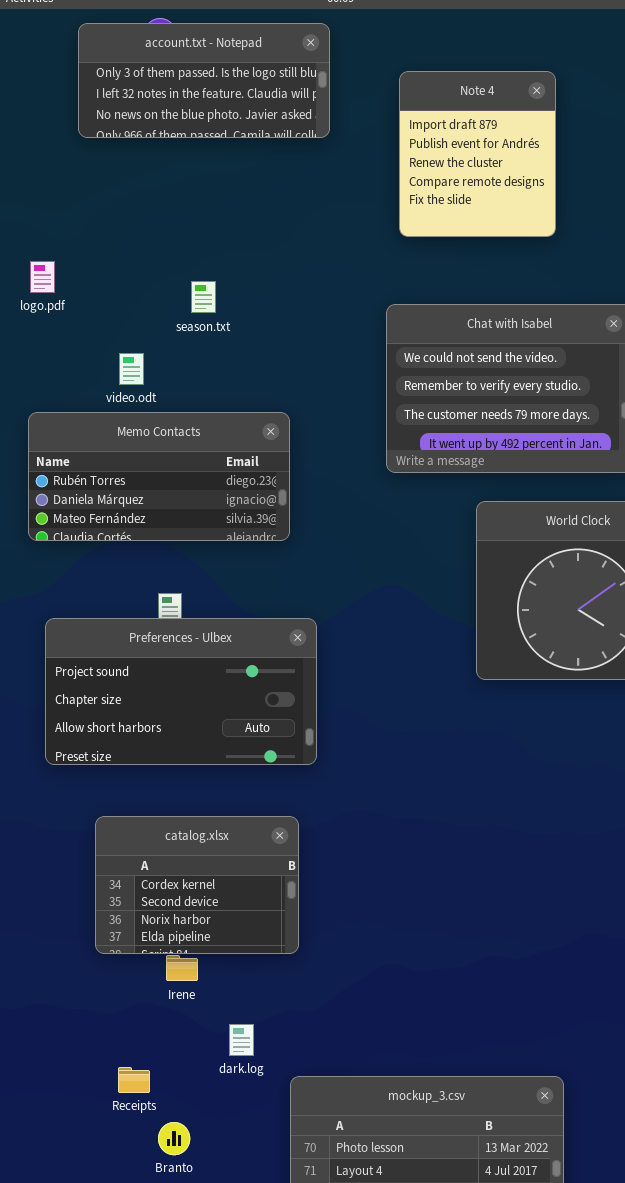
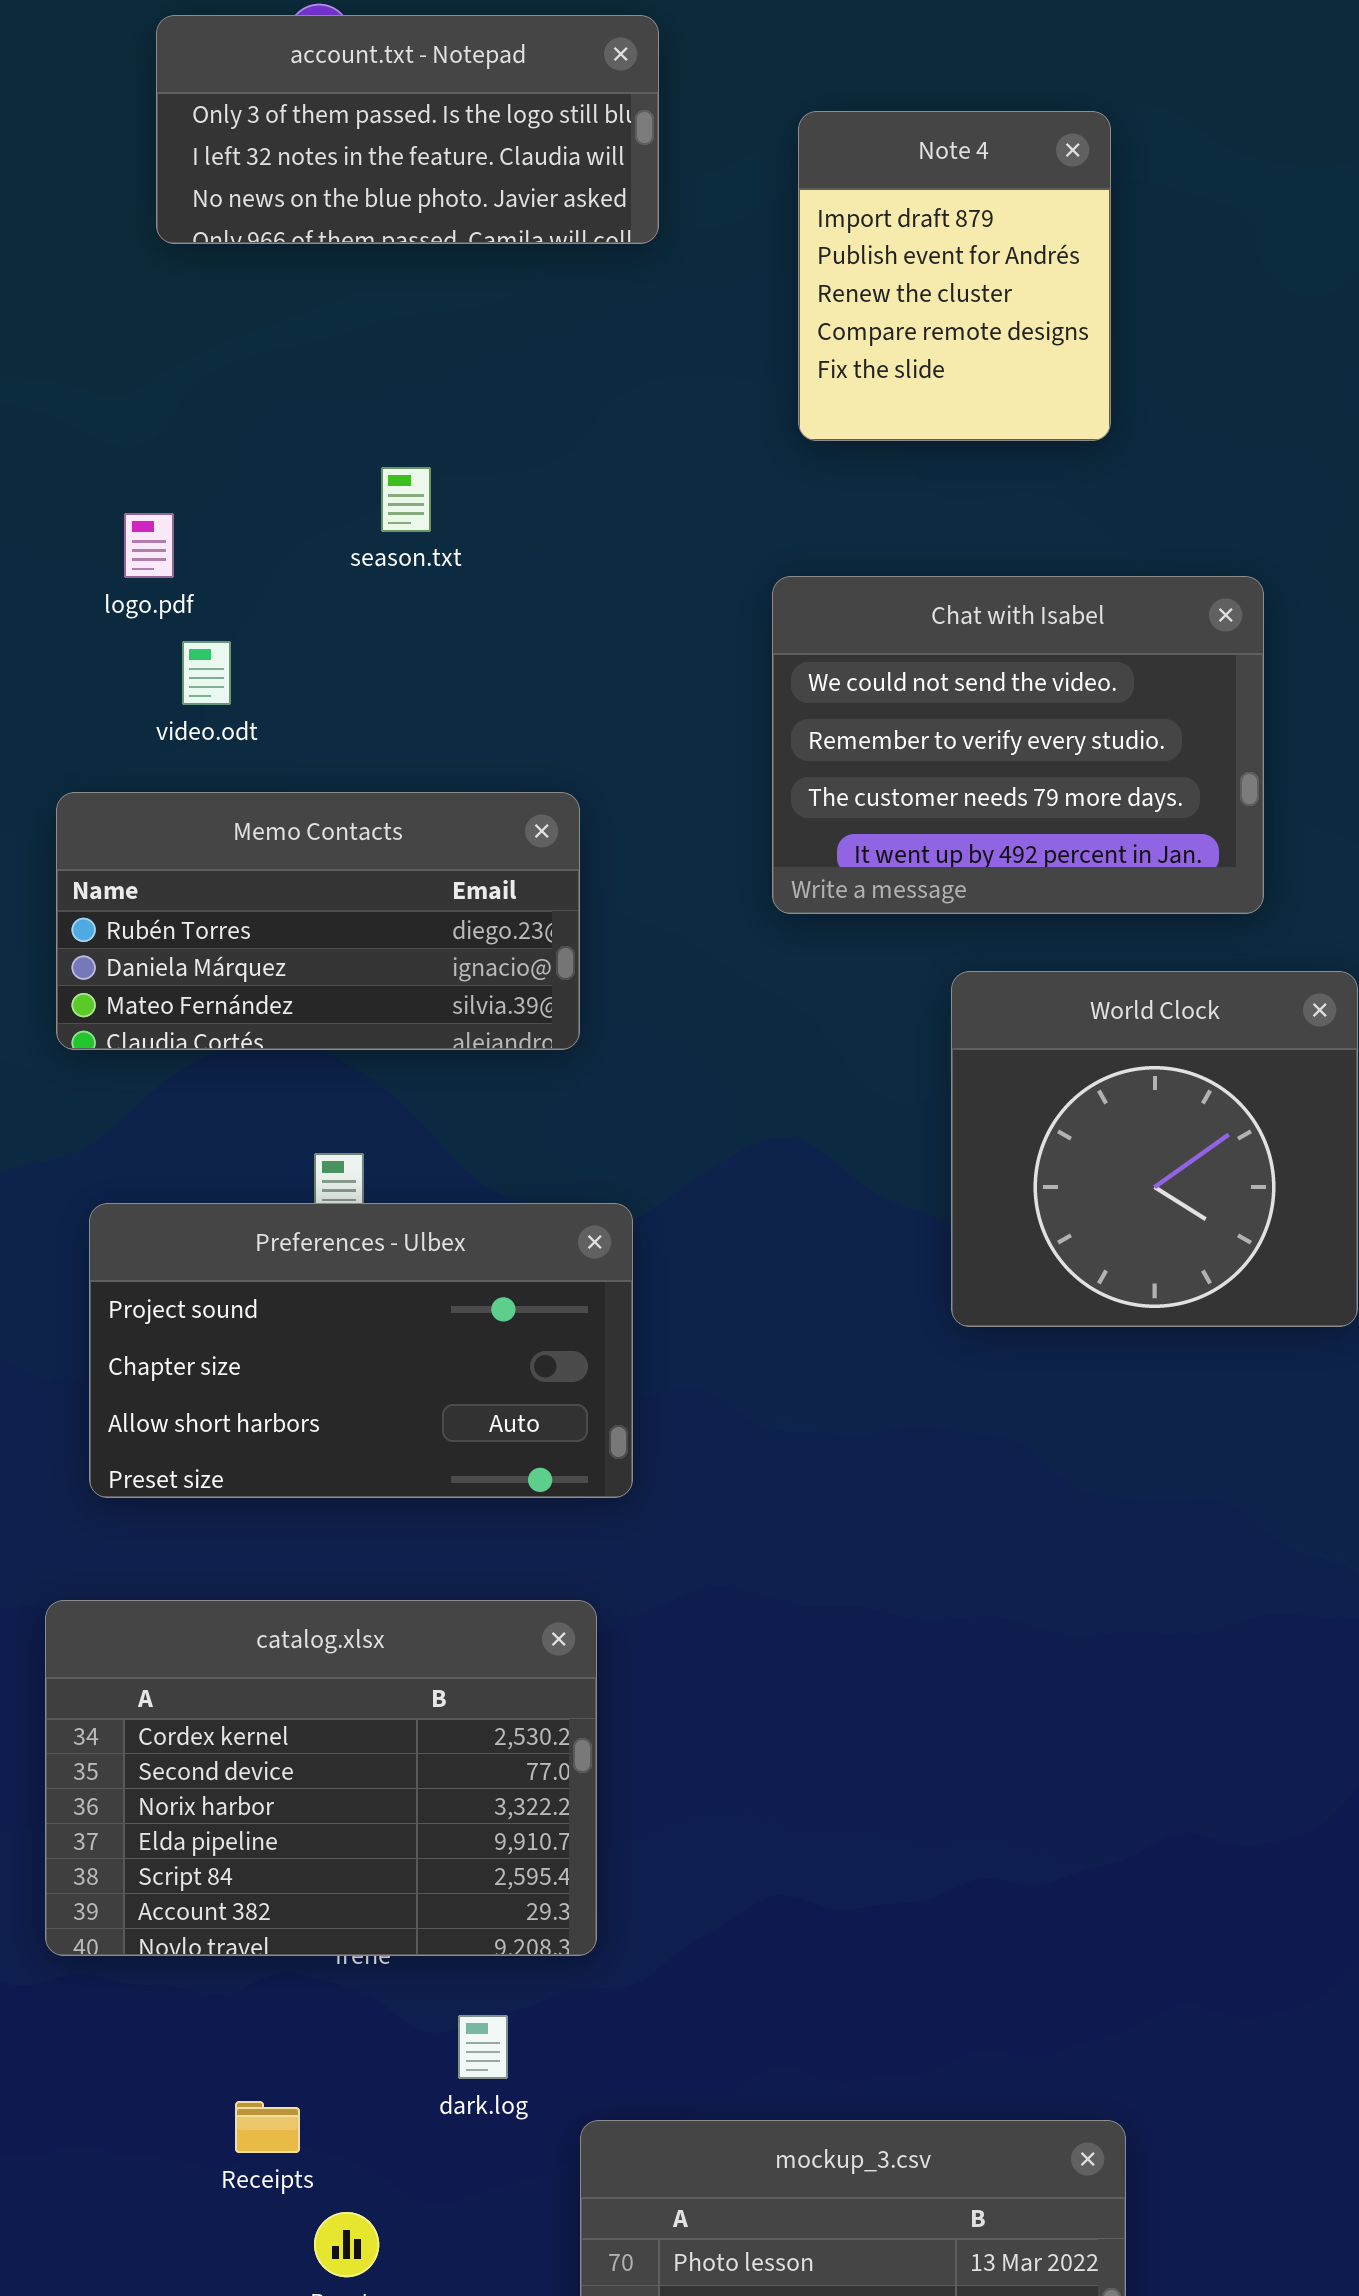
logo.pdf: [30,261,55,293] -> [124,513,174,578], moved
season.txt: [191,281,216,313] -> [381,467,431,532], moved
video.odt: [119,353,144,385] -> [182,641,231,705], moved
catalog.xlsx: [95,816,299,954] -> [45,1600,597,1956], resized

